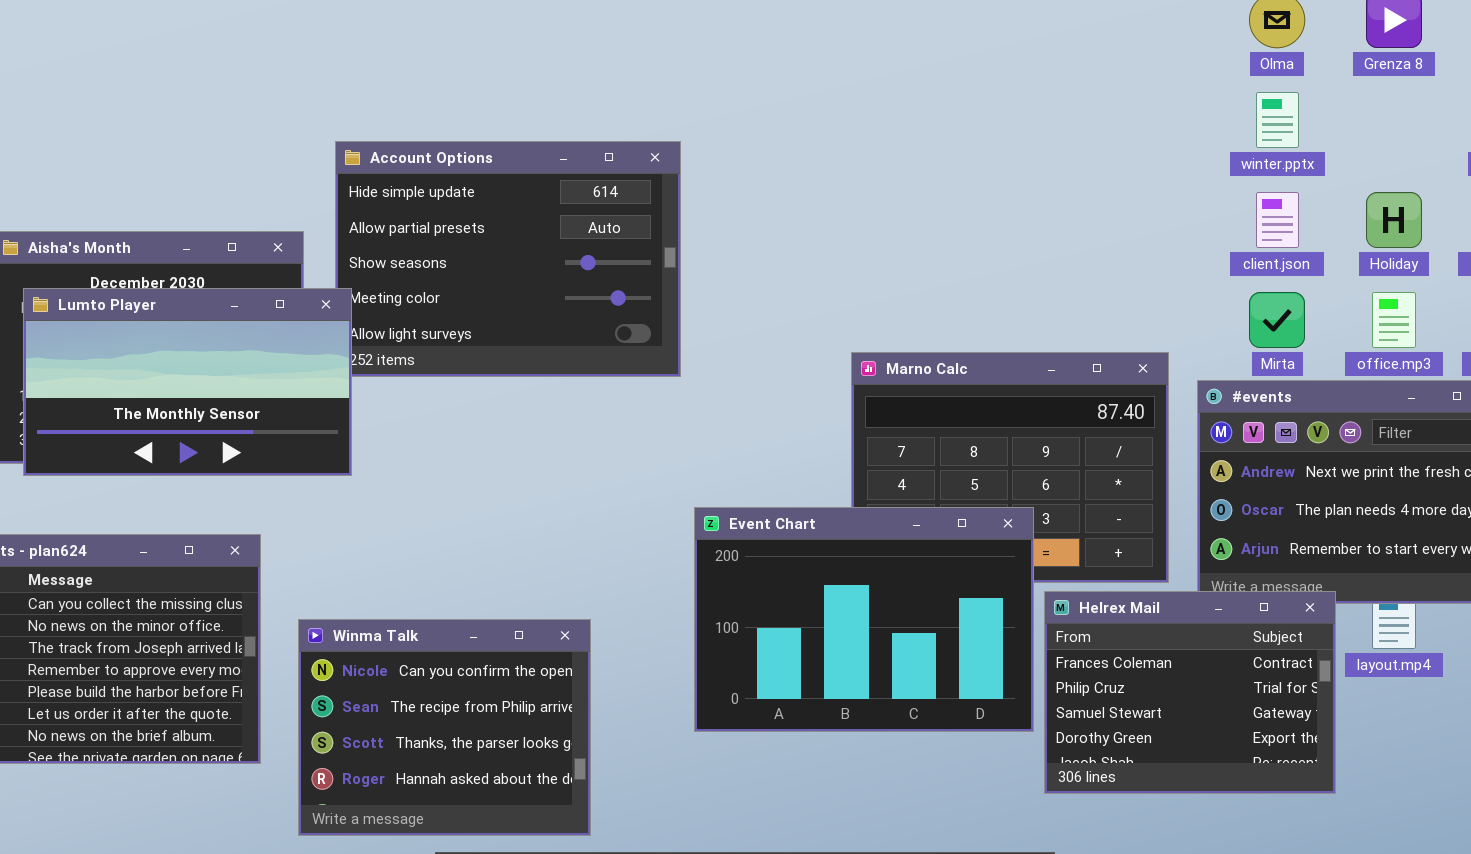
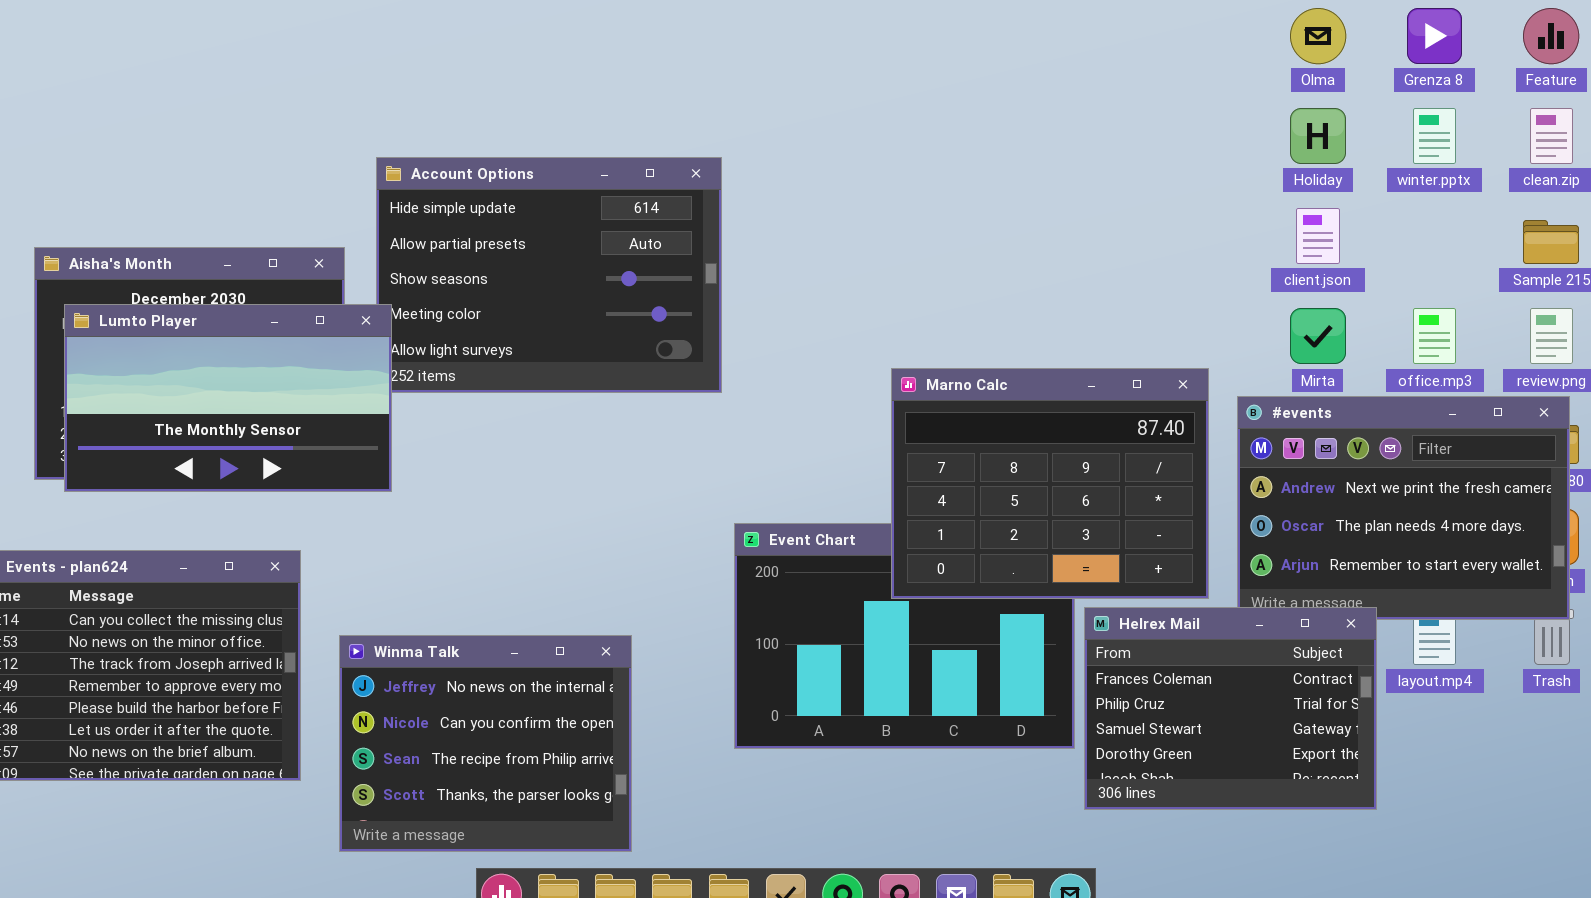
winter.pptx: [1256,92,1299,148] -> [1413,108,1456,164], moved
Holiday: [1366,192,1422,248] -> [1290,108,1346,164], moved
Marno Calc: [851,352,1169,583] -> [891,368,1209,599], raised
Winma Talk: [298,619,591,836] -> [339,635,632,852], scrolled up 1 row

